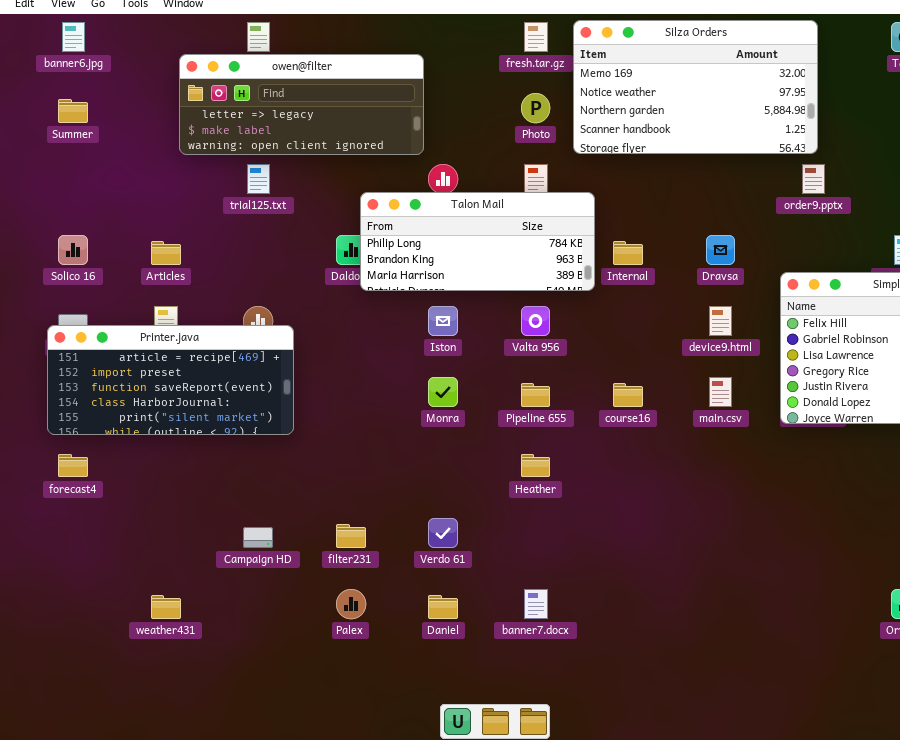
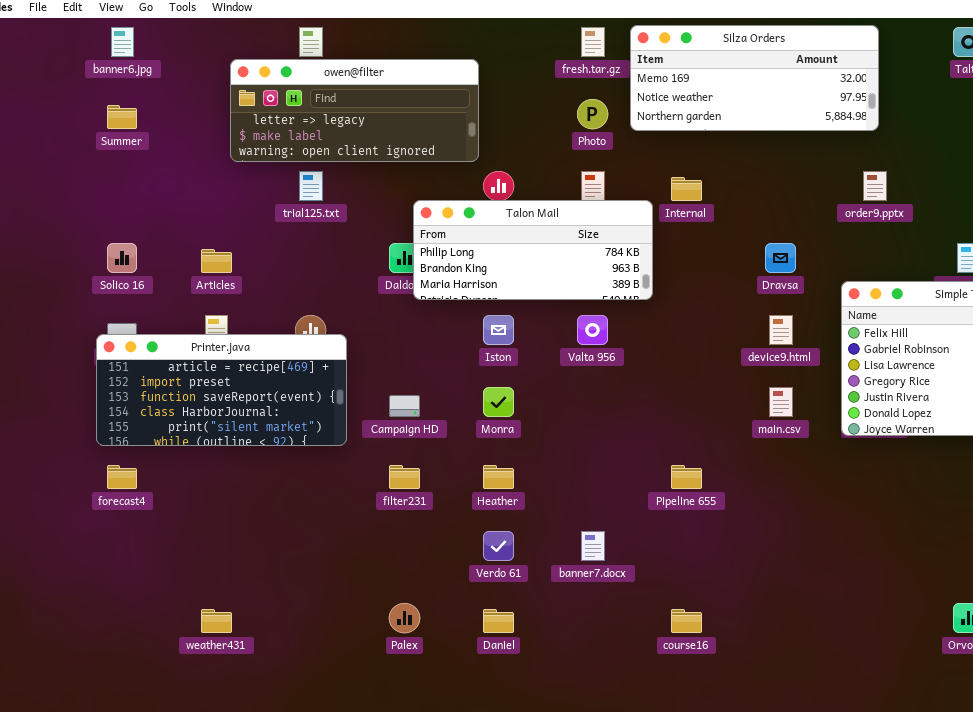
Silza Orders: [573,20,818,154] -> [630,25,879,131], resized
Internal: [613,241,643,265] -> [671,177,702,201], moved
Pipeline 655: [521,383,550,407] -> [671,465,702,489], moved
course16: [613,383,643,407] -> [671,609,702,633], moved
Heather: [521,454,550,477] -> [483,465,514,489], moved
filter231: [336,524,366,548] -> [389,465,420,489], moved
Campaign HD: [243,527,273,548] -> [389,395,420,417], moved
banner7.docx: [524,589,548,619] -> [581,531,605,561], moved

